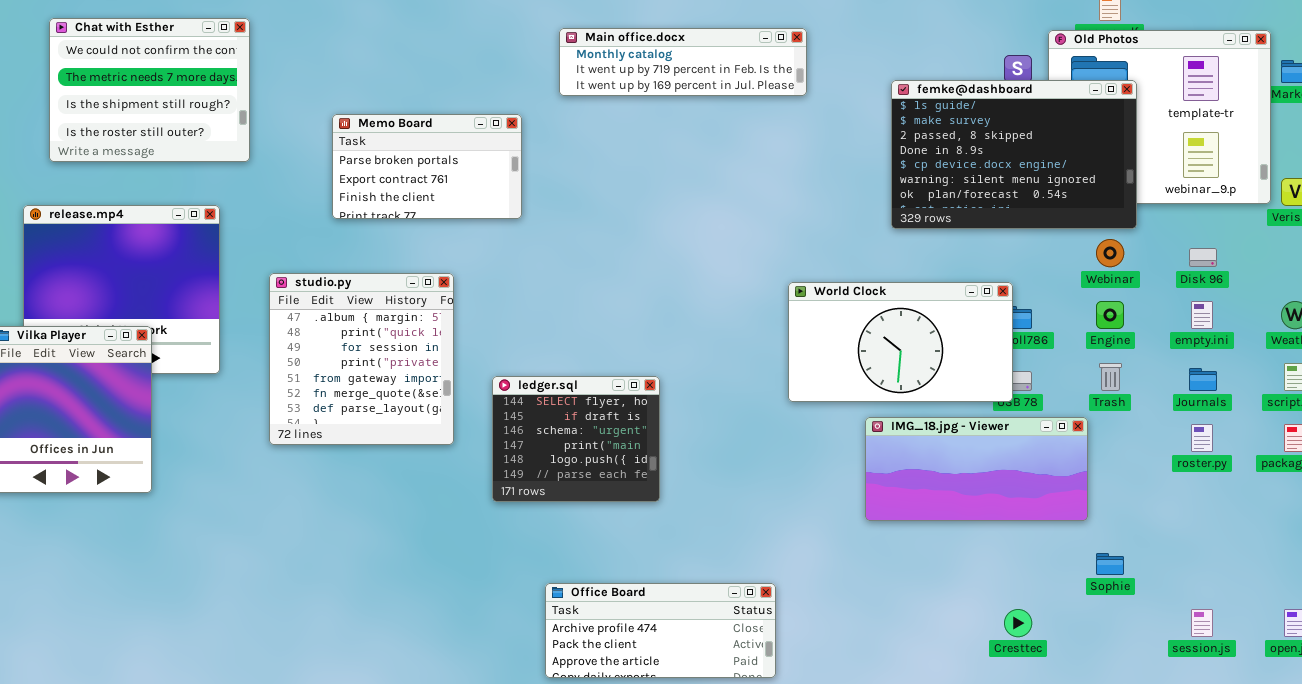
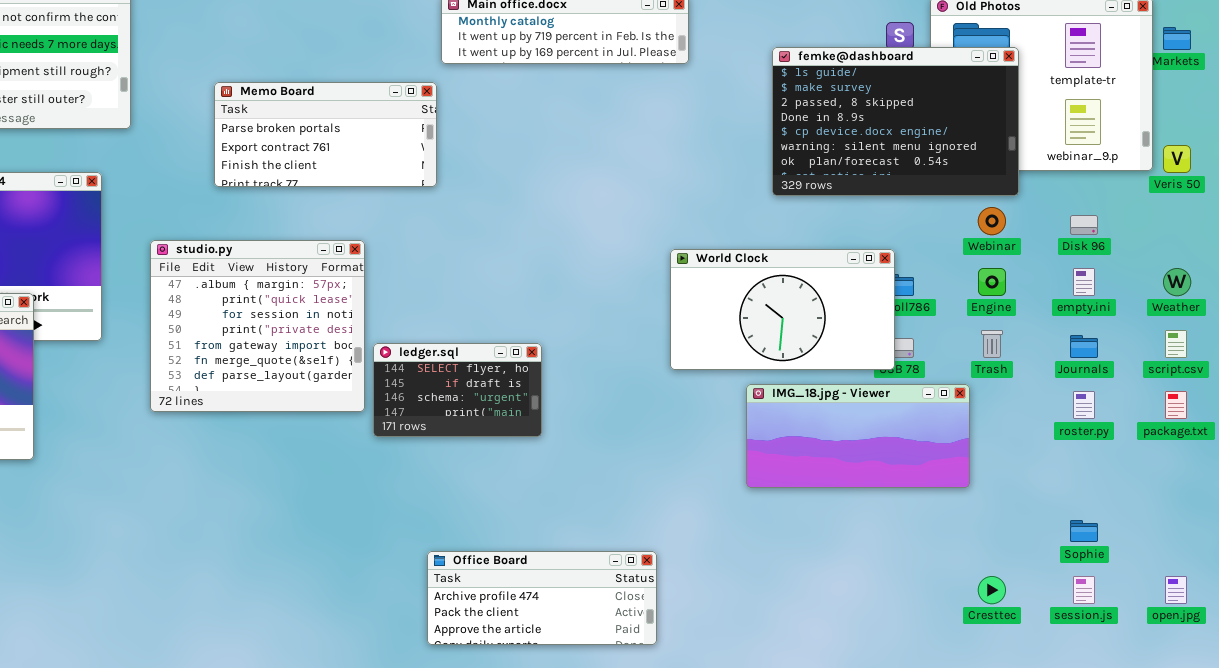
Memo Board: [332,114,522,219] -> [214,82,437,187], resized
studio.py: [269,273,454,445] -> [150,240,365,412], resized
ledger.sql: [492,376,660,502] -> [373,343,542,437], resized
Sophie: [1096,553,1124,575] -> [1070,520,1098,542], moved
Cresttec: [1004,609,1032,637] -> [978,576,1006,604], moved

